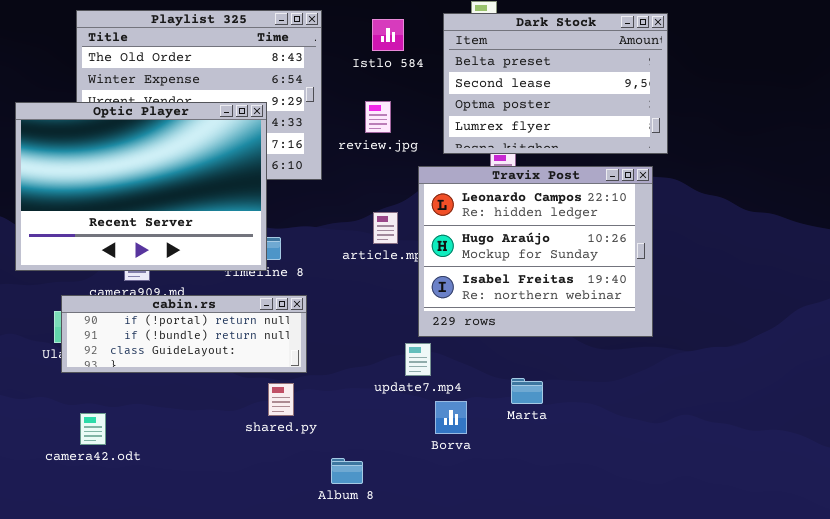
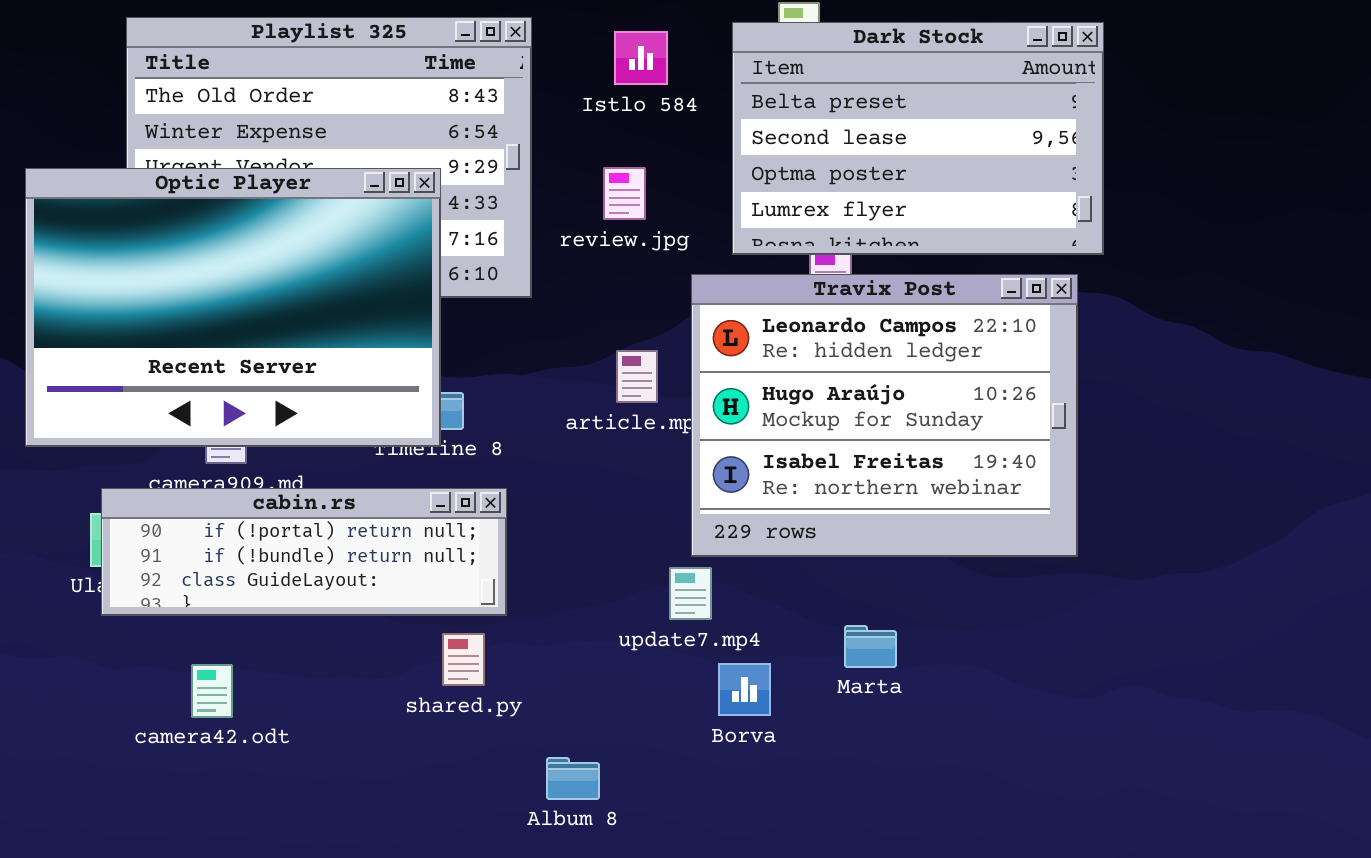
camera42.odt: [80,413,106,445] -> [191,664,233,718], moved

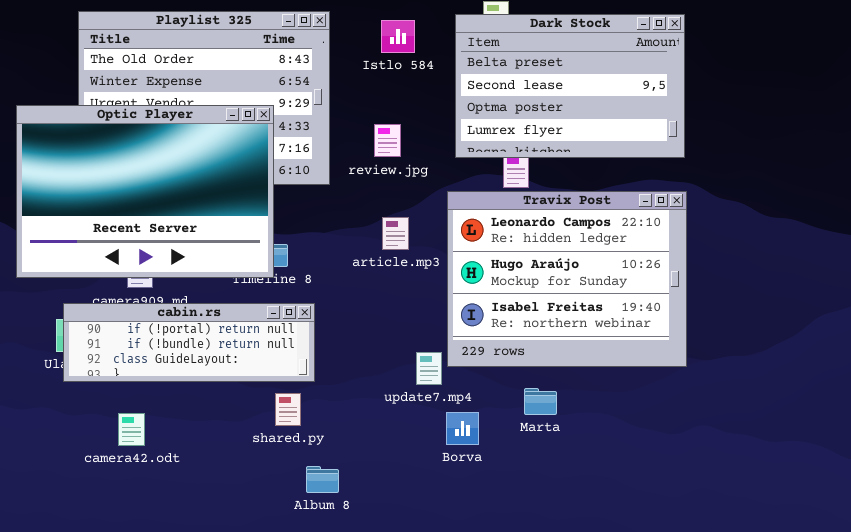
review.jpg: [603,167,646,220] -> [374,124,401,157], moved
Travix Post: [691,274,1078,557] -> [447,191,687,367], moved
Album 8: [546,757,600,800] -> [306,466,339,493], moved

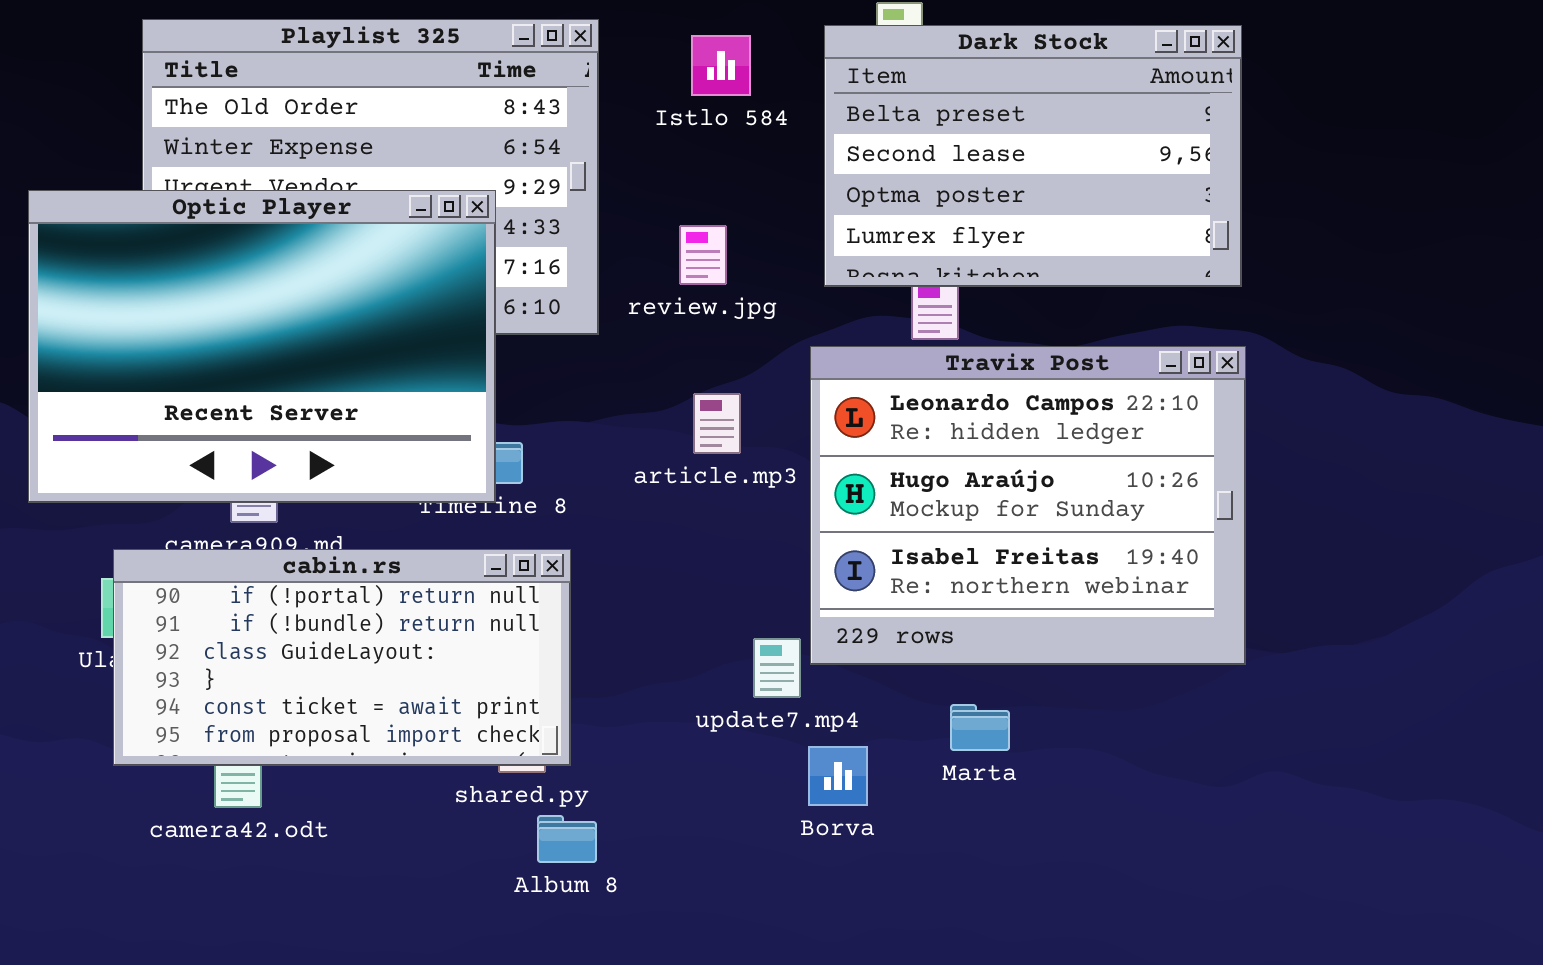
cabin.rs: [63,303,315,382] -> [113,549,571,766], resized
Album 8: [306,466,339,493] -> [537,815,597,863], moved

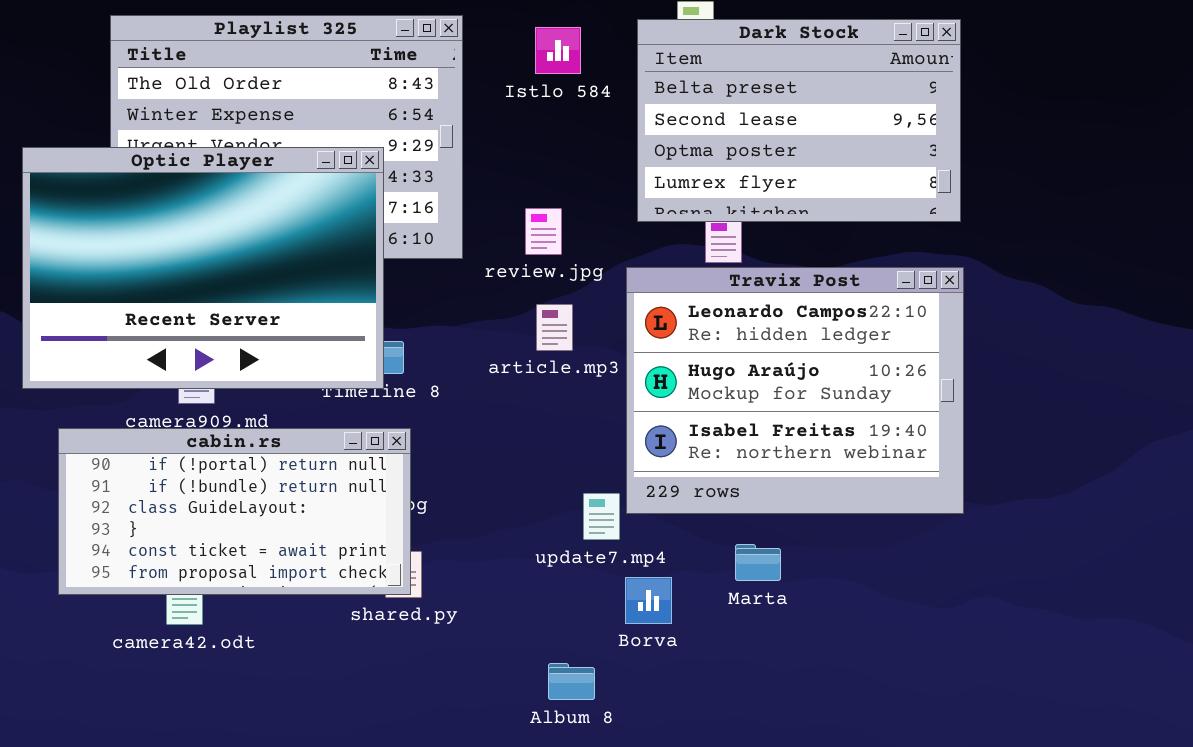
review.jpg: [679,225,727,285] -> [525,208,562,255], moved
cabin.rs: [113,549,571,766] -> [58,428,411,595], moved
Album 8: [537,815,597,863] -> [548,663,595,700], moved

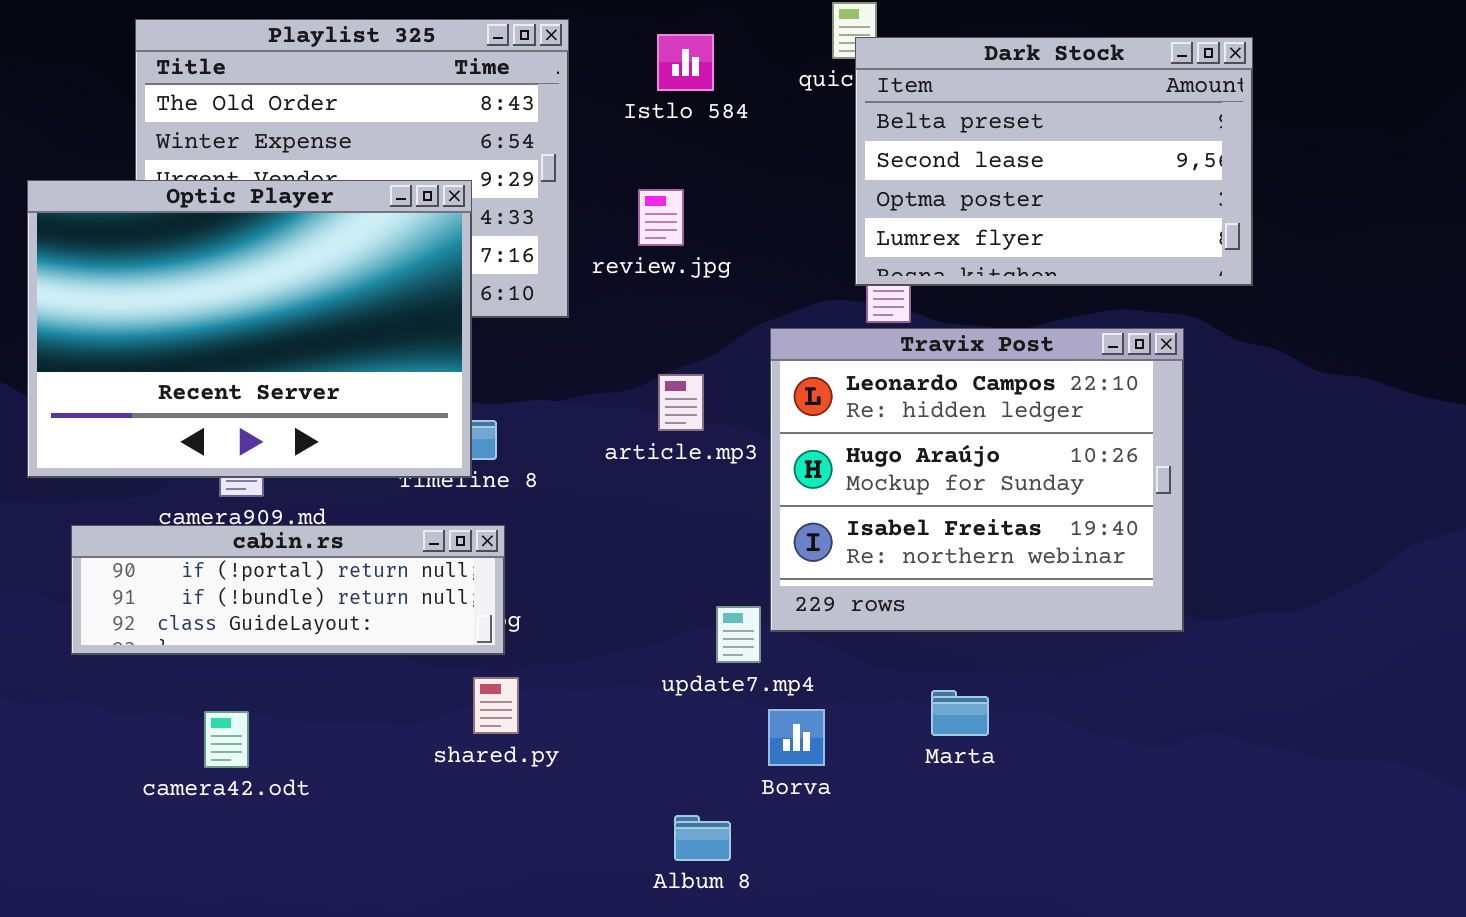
Dark Stock: [637,19,961,222] -> [855,37,1253,286], moved
review.jpg: [525,208,562,255] -> [638,189,684,246], moved
cabin.rs: [58,428,411,595] -> [71,525,505,655], resized
Marta: [735,544,781,581] -> [931,690,989,736], moved

